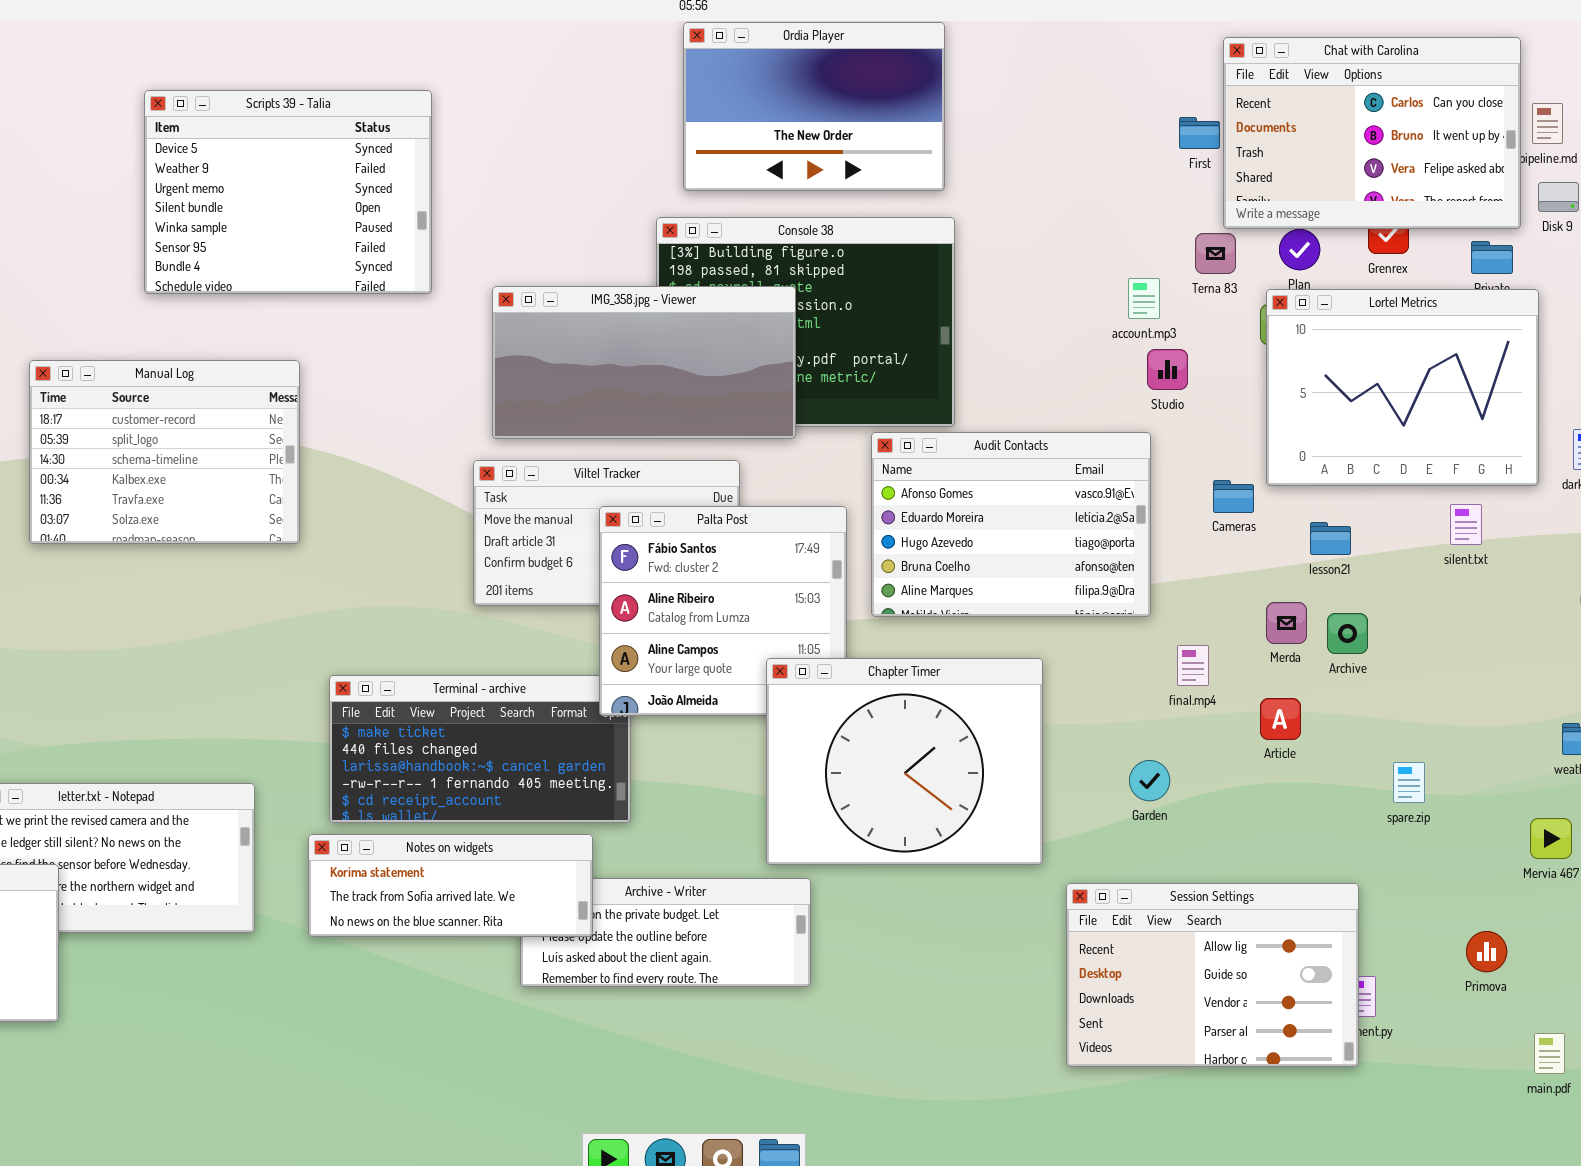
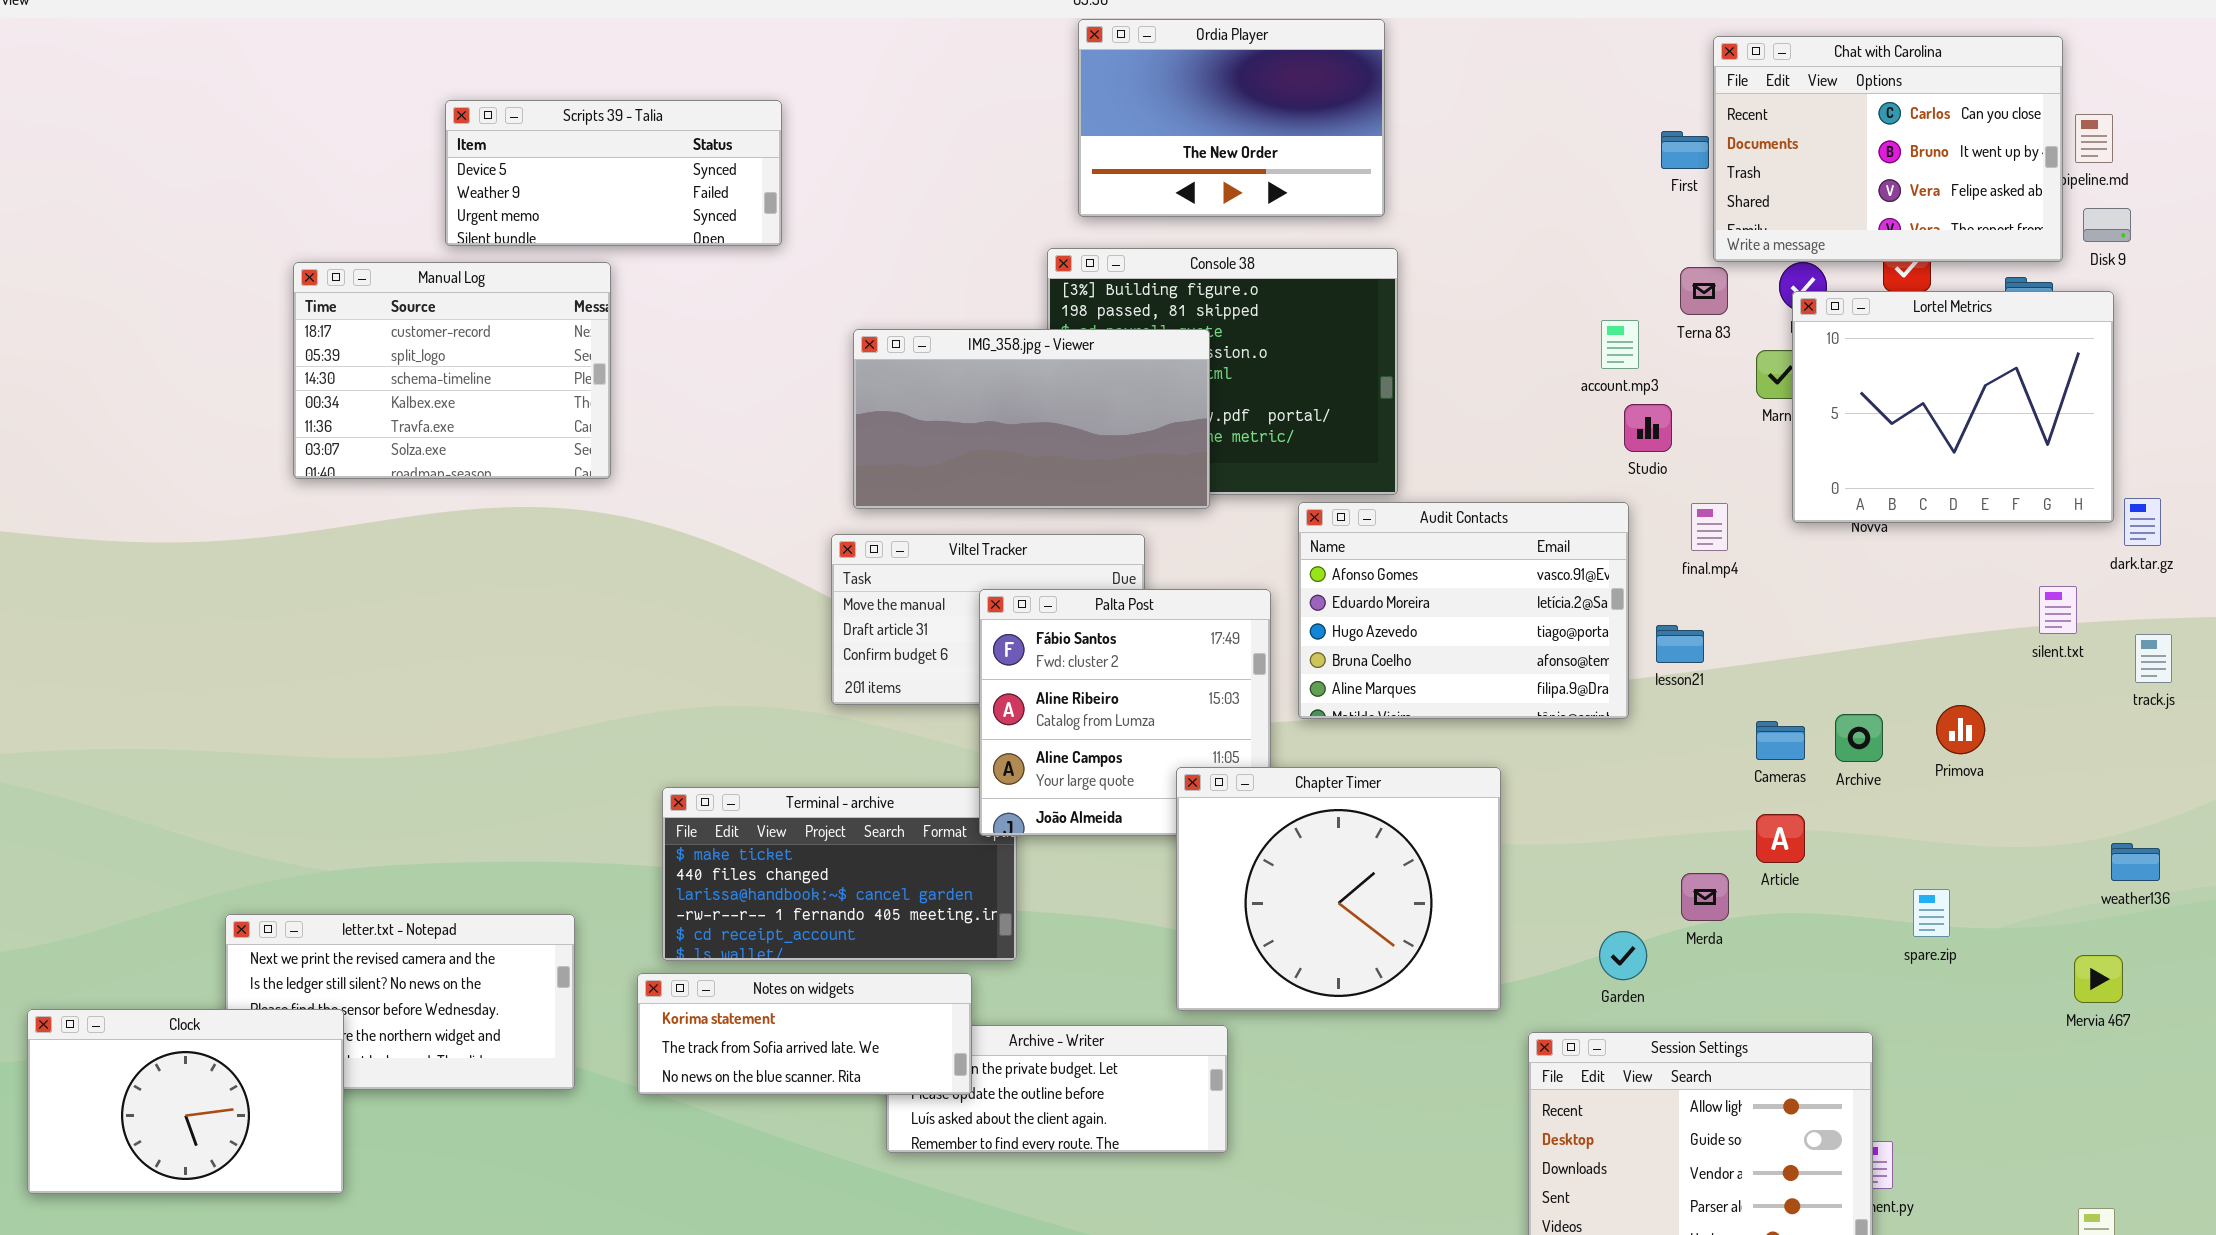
Scripts 39 - Talia: [144,90,432,294] -> [445,100,782,246], resized
Lortel Metrics: [1266,289,1539,486] -> [1792,291,2114,523], moved
Manual Log: [29,360,300,544] -> [293,262,611,479], moved
Cameras: [1213,480,1254,513] -> [1756,721,1805,760], moved
silent.txt: [1450,504,1482,545] -> [2039,586,2077,634], moved
lesson21: [1310,522,1351,555] -> [1656,625,1704,663], moved
Merda: [1266,602,1307,644] -> [1681,873,1729,921], moved
final.mp4: [1177,645,1209,686] -> [1691,503,1728,551], moved
Garden: [1129,760,1170,801] -> [1599,931,1647,980], moved
Primova: [1466,931,1507,972] -> [1936,705,1985,754], moved

